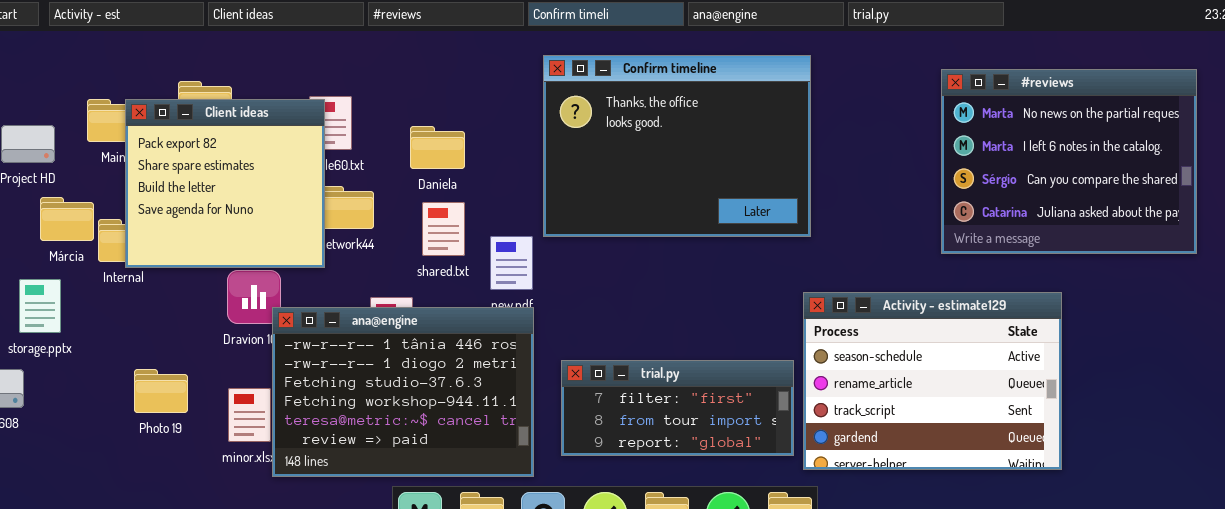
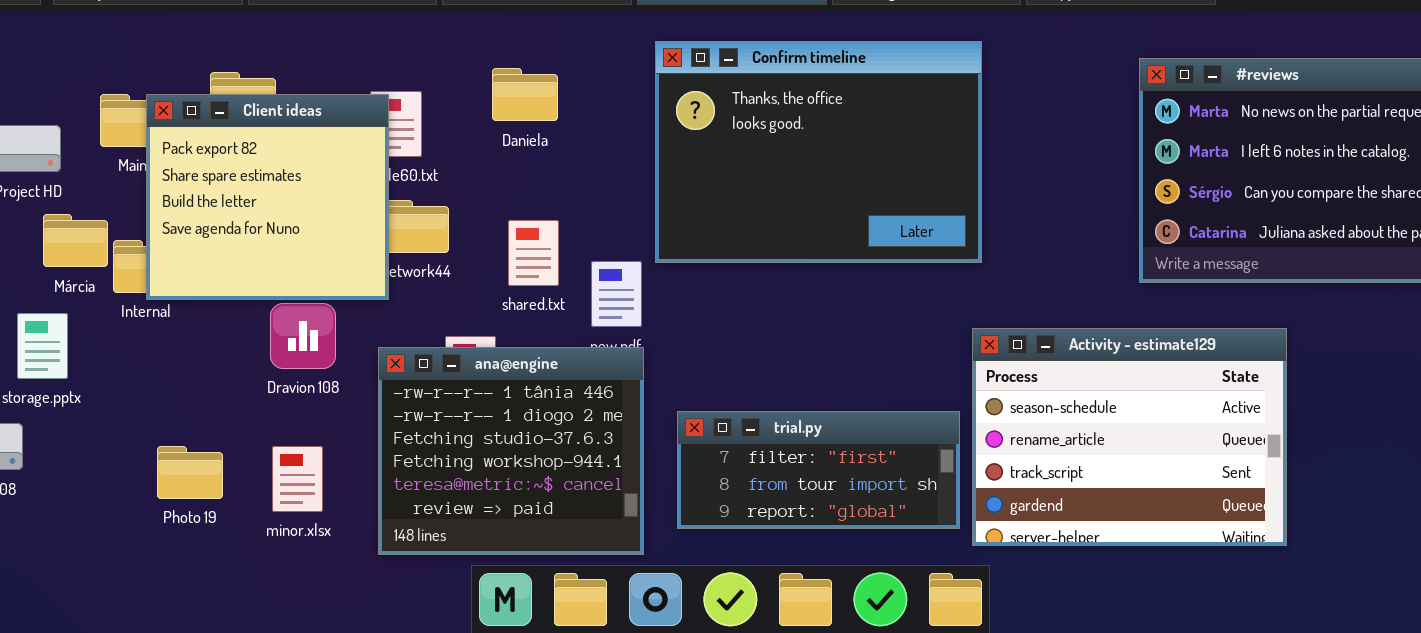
Daniela: [410,126,465,169] -> [492,68,558,121], moved
ana@engine: [272,307,534,477] -> [378,347,644,555], resized
Photo 19: [134,369,188,413] -> [157,446,223,499], moved

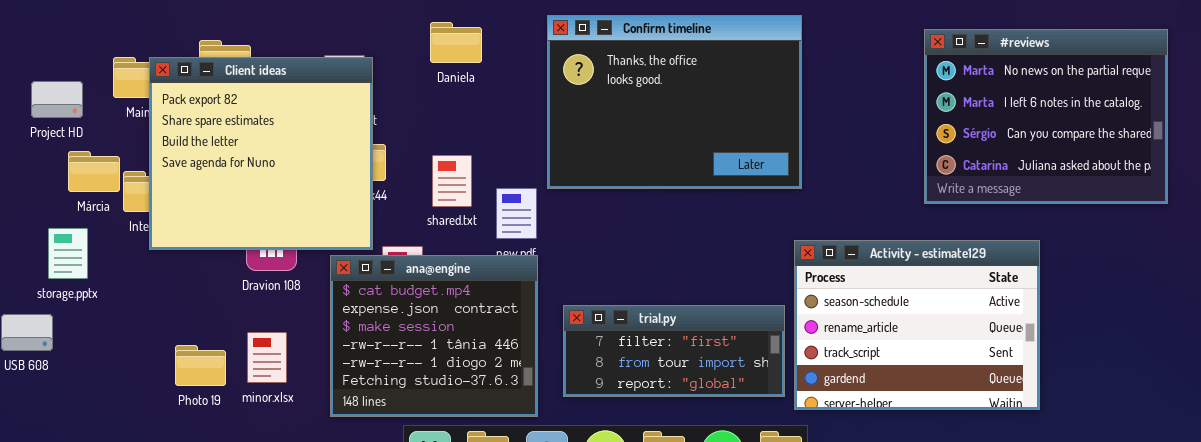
Daniela: [492,68,558,121] -> [430,22,482,63], moved
Client ideas: [146,94,389,300] -> [149,57,373,250], resized
ana@engine: [378,347,644,555] -> [330,255,538,417], scrolled up 3 rows
Photo 19: [157,446,223,499] -> [175,345,226,386], moved

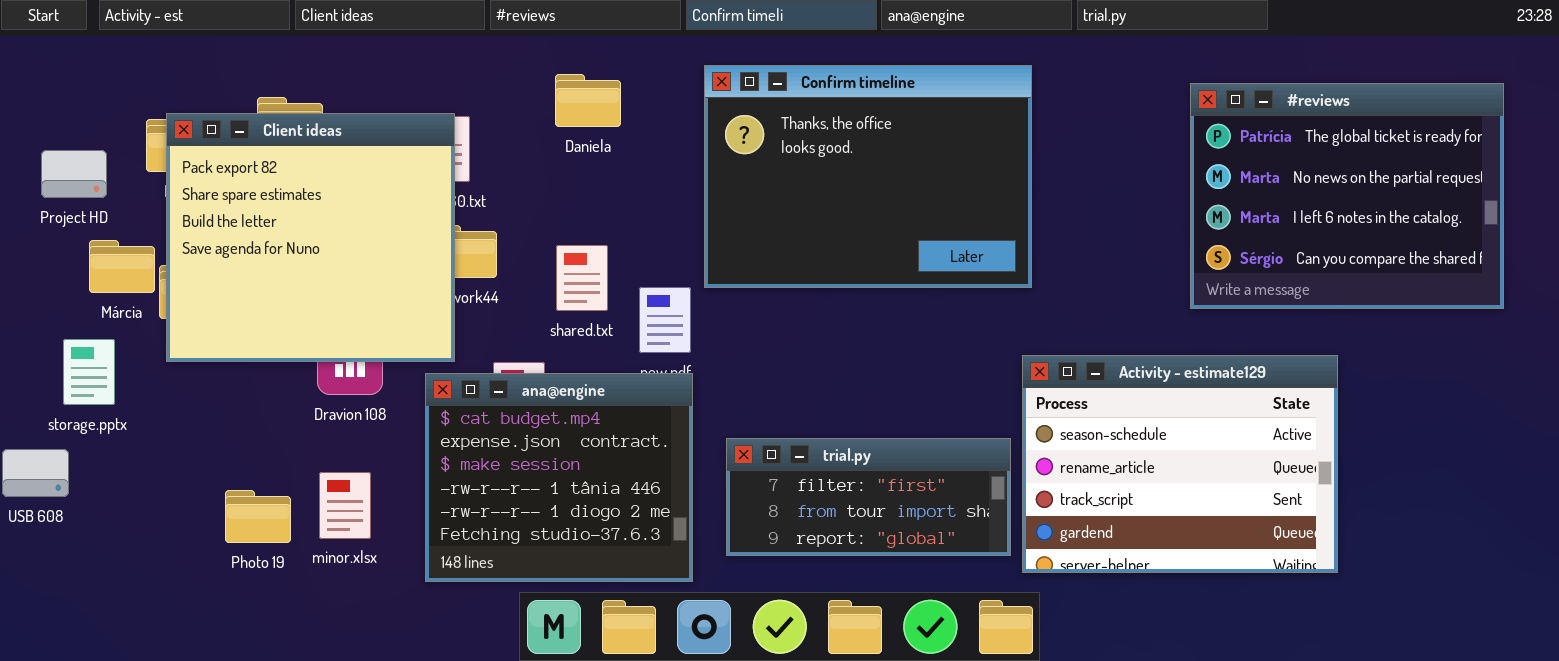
#reviews: [924,29,1168,204] -> [1190,83,1504,309], scrolled up 1 row
Client ideas: [149,57,373,250] -> [166,113,455,362], moved

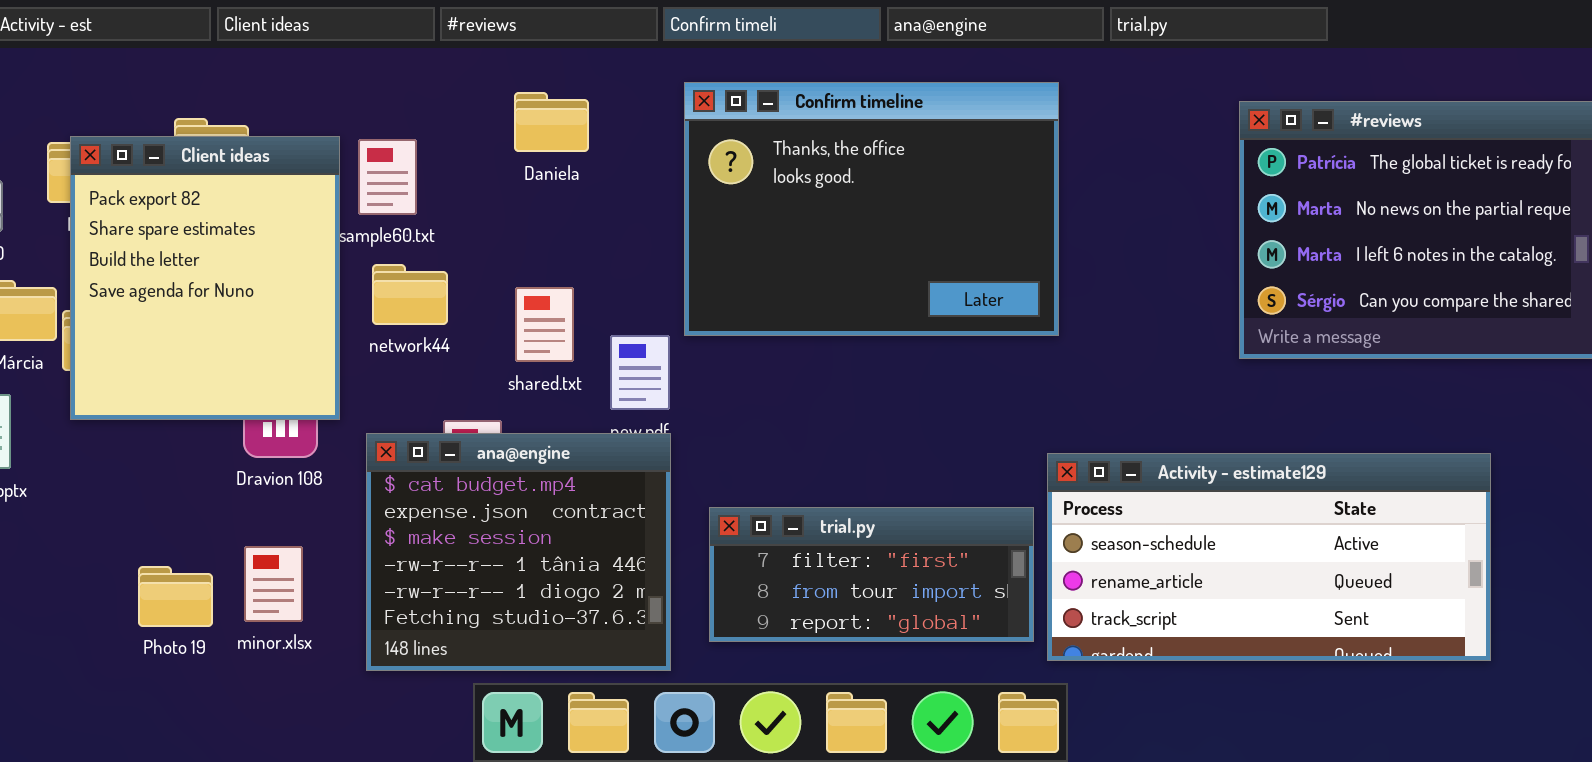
Client ideas: [166,113,455,362] -> [70,136,340,420], resized
Activity - estimate129: [1022,355,1338,573] -> [1047,453,1491,661], resized

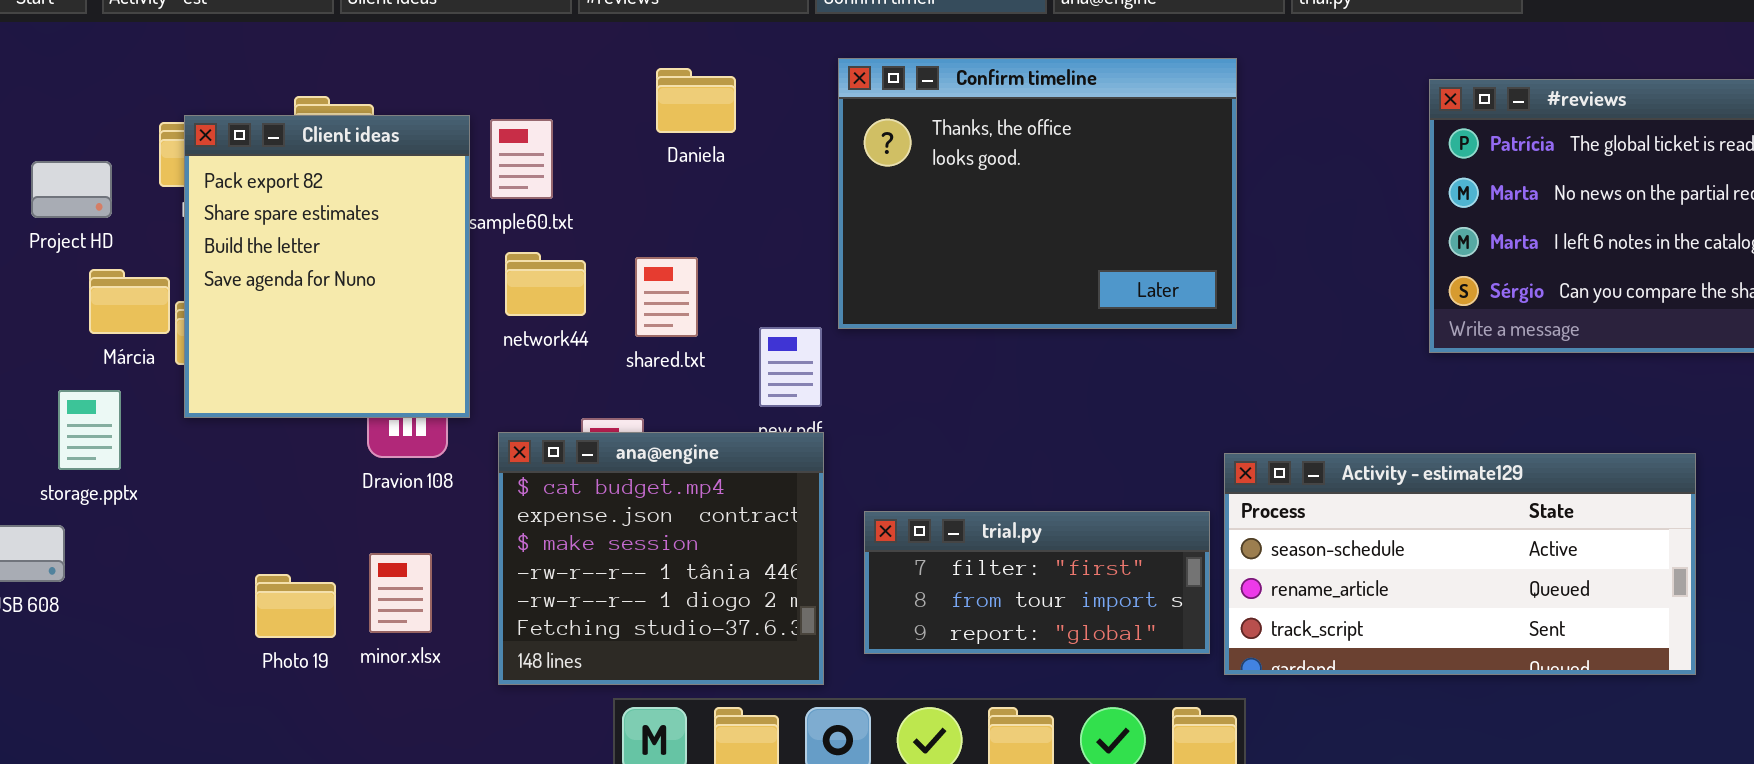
shared.txt: [515,287,574,362] -> [635,257,698,337], moved

